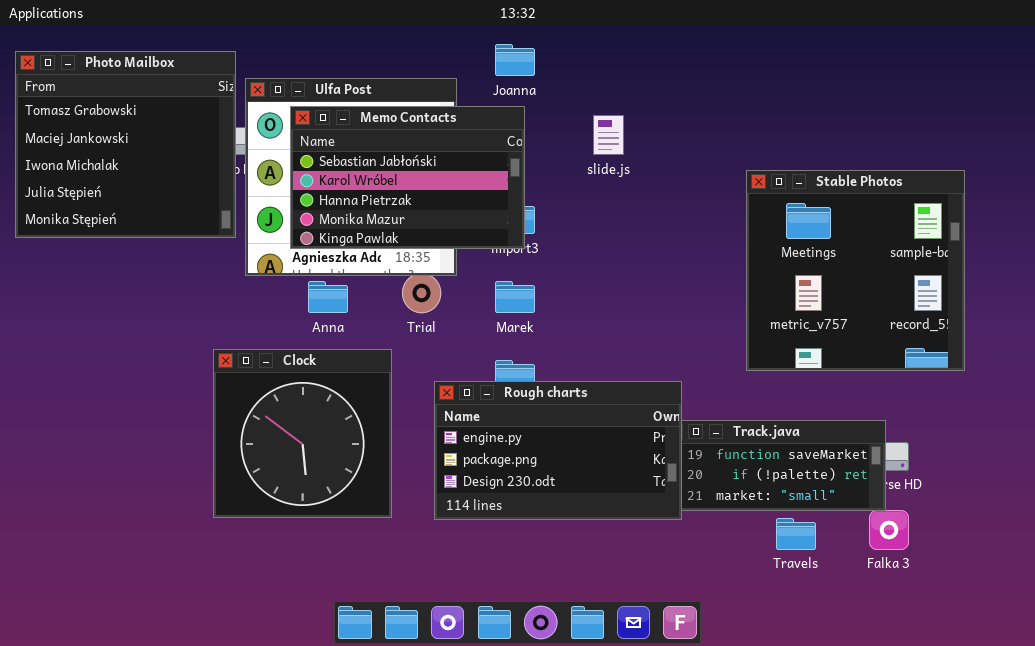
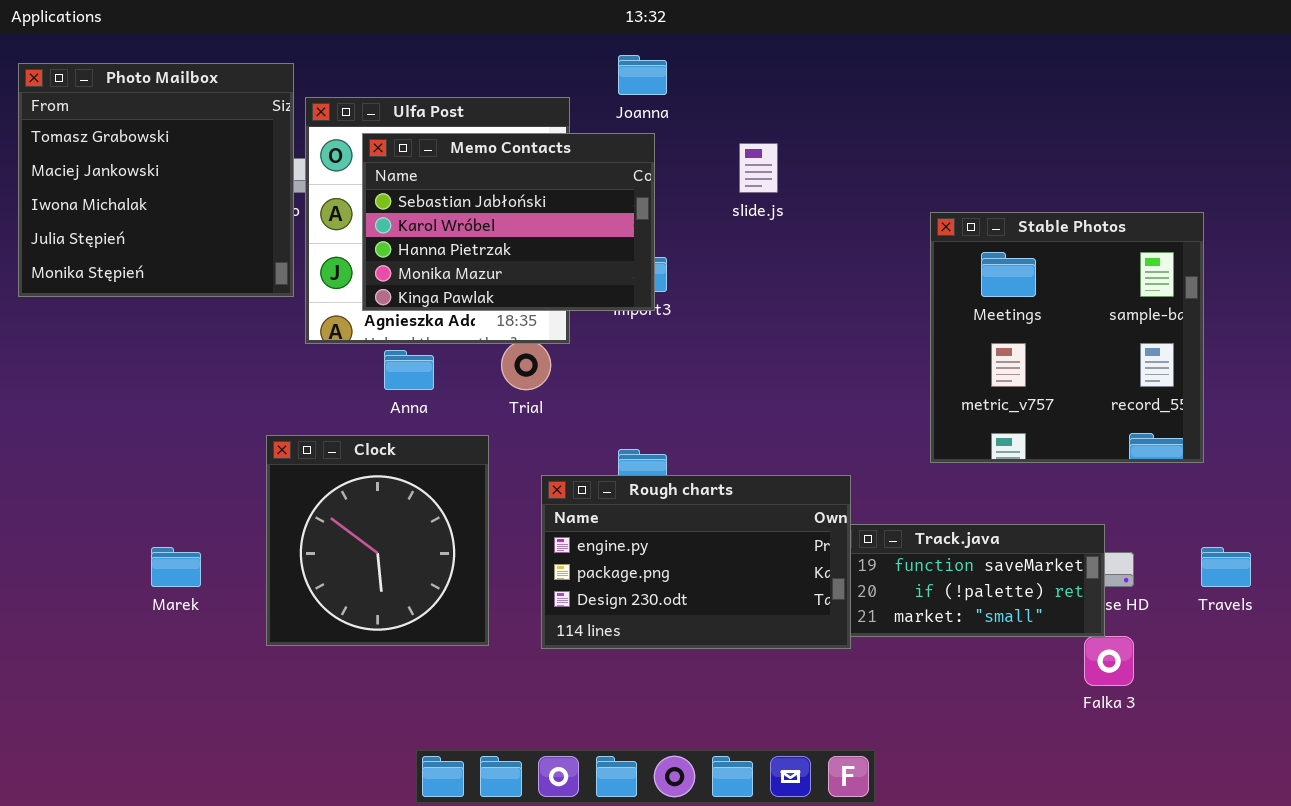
Marek: [495,281,535,313] -> [151,547,201,587], moved
Travels: [776,518,816,550] -> [1201,547,1251,587], moved

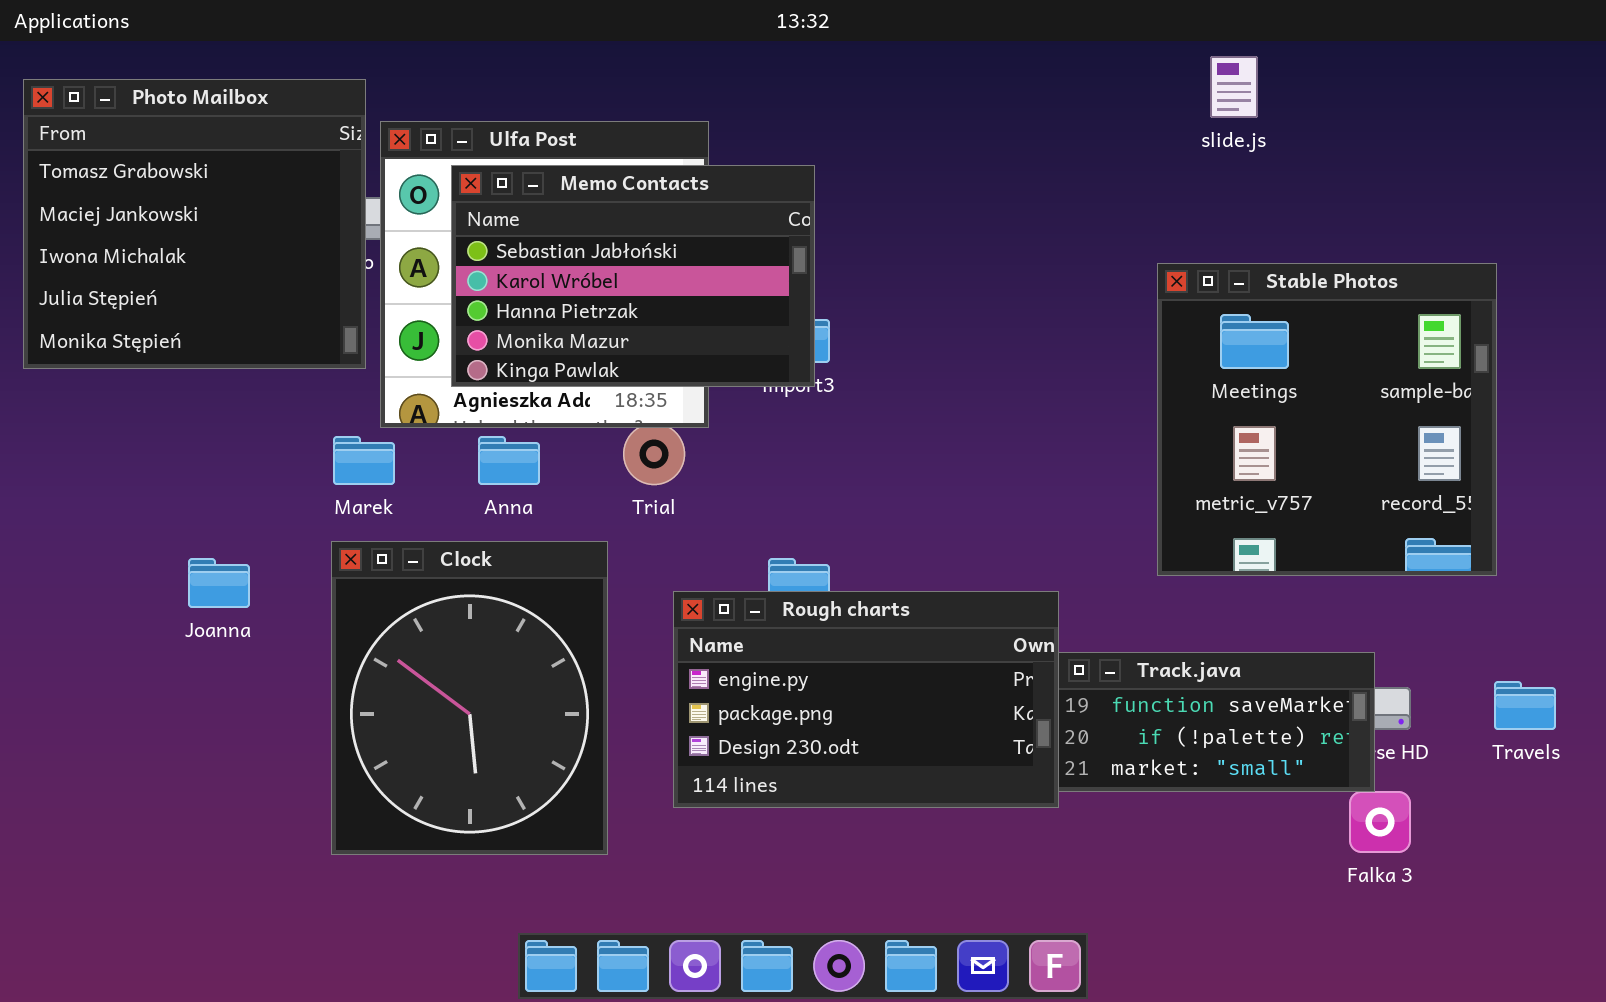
Joanna: [618,55,667,95] -> [188,558,250,608], moved
slide.js: [739,143,778,193] -> [1210,56,1258,118], moved
Clock: [266,435,489,646] -> [331,541,608,855], resized
Marek: [151,547,201,587] -> [333,436,395,485], moved

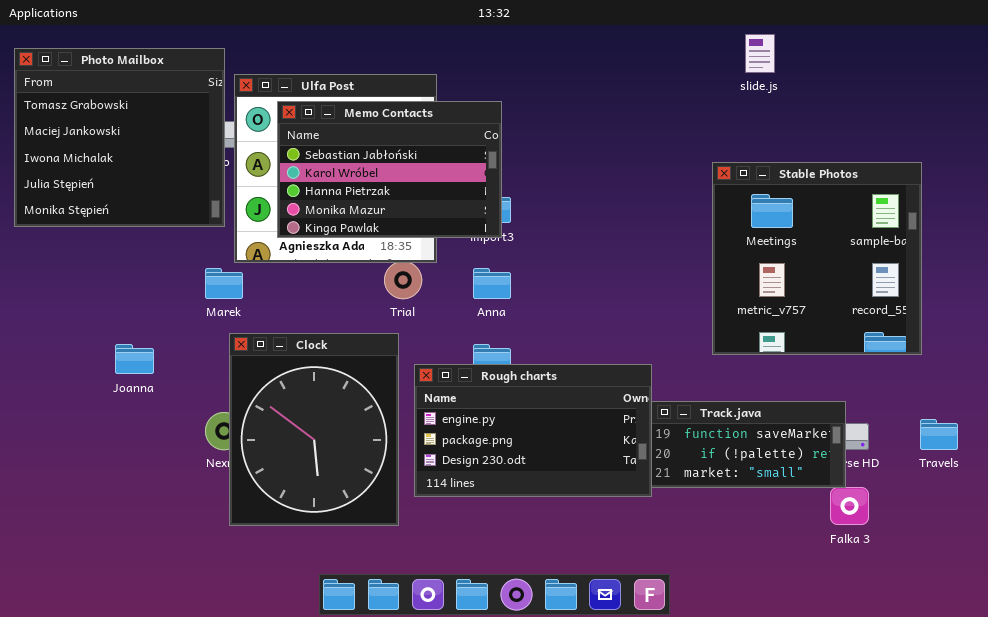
Anna: [478,436,540,485] -> [473,268,511,299], moved
Clock: [331,541,608,855] -> [229,333,399,526], moved

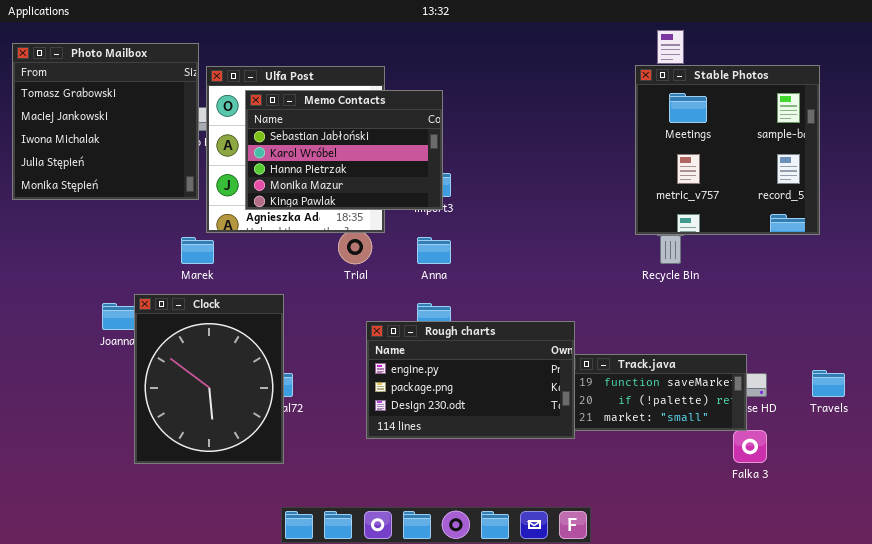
Stable Photos: [712,162,922,355] -> [635,65,820,235], moved
Clock: [229,333,399,526] -> [134,294,284,464], moved

